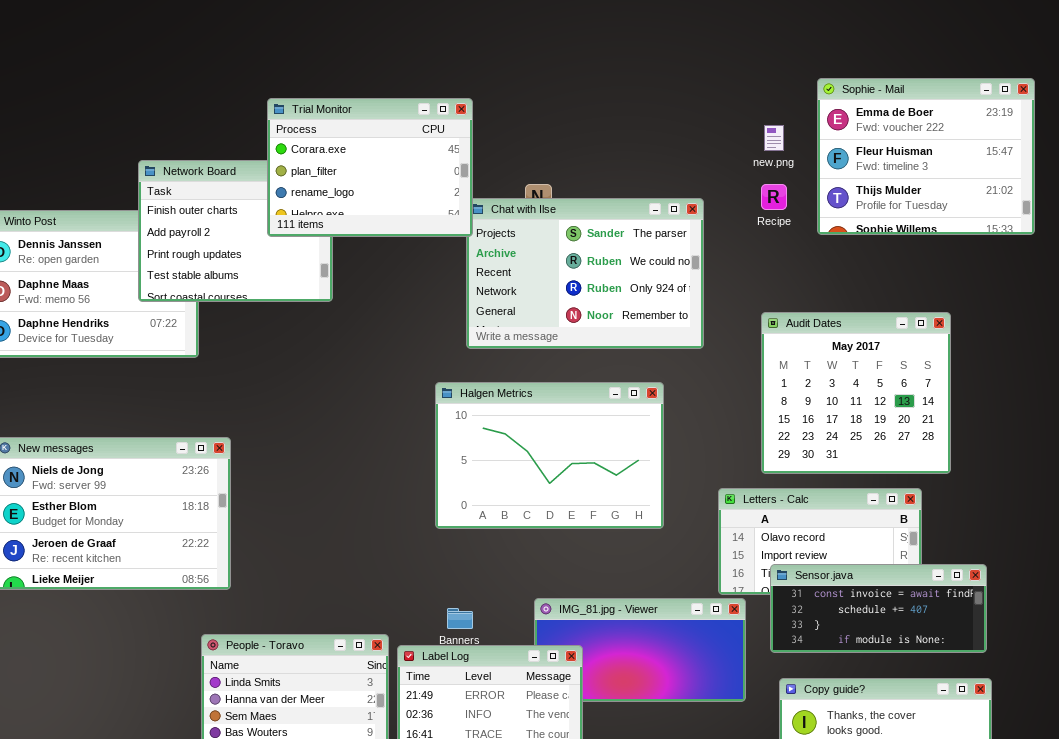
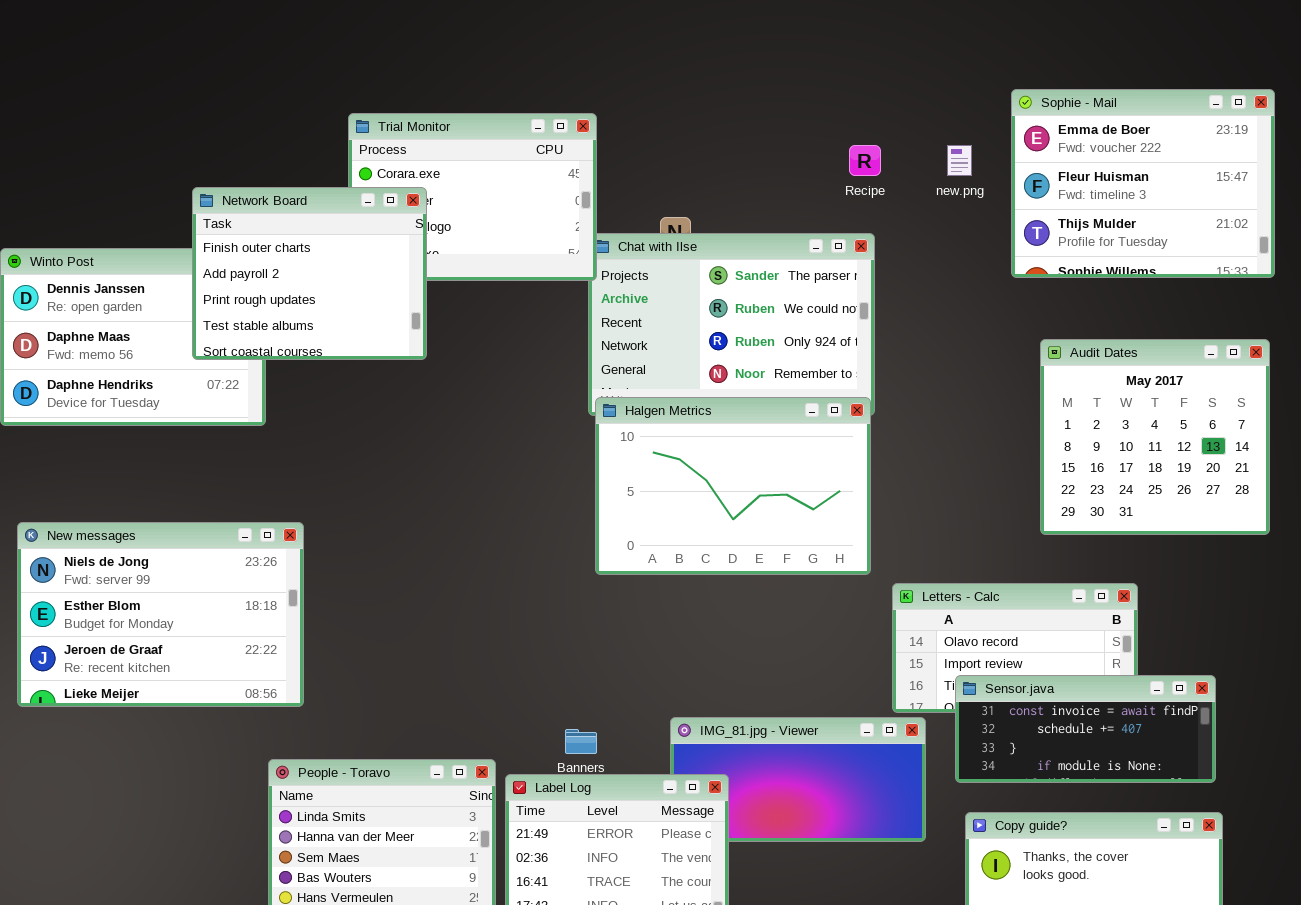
Network Board: [138,160,333,302] -> [192,187,427,360], raised
Recipe: [761,184,787,210] -> [849,145,881,176], moved
Audit Dates: [761,312,951,474] -> [1040,339,1270,535], moved
Halgen Metrics: [435,382,664,529] -> [595,397,871,575], moved

